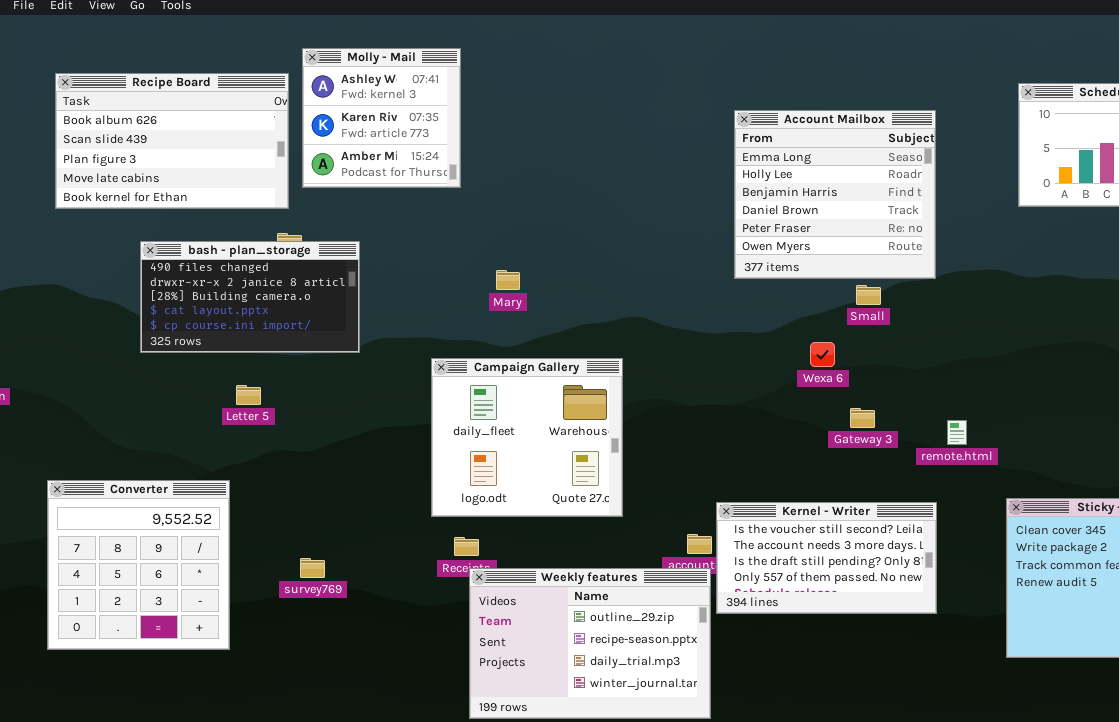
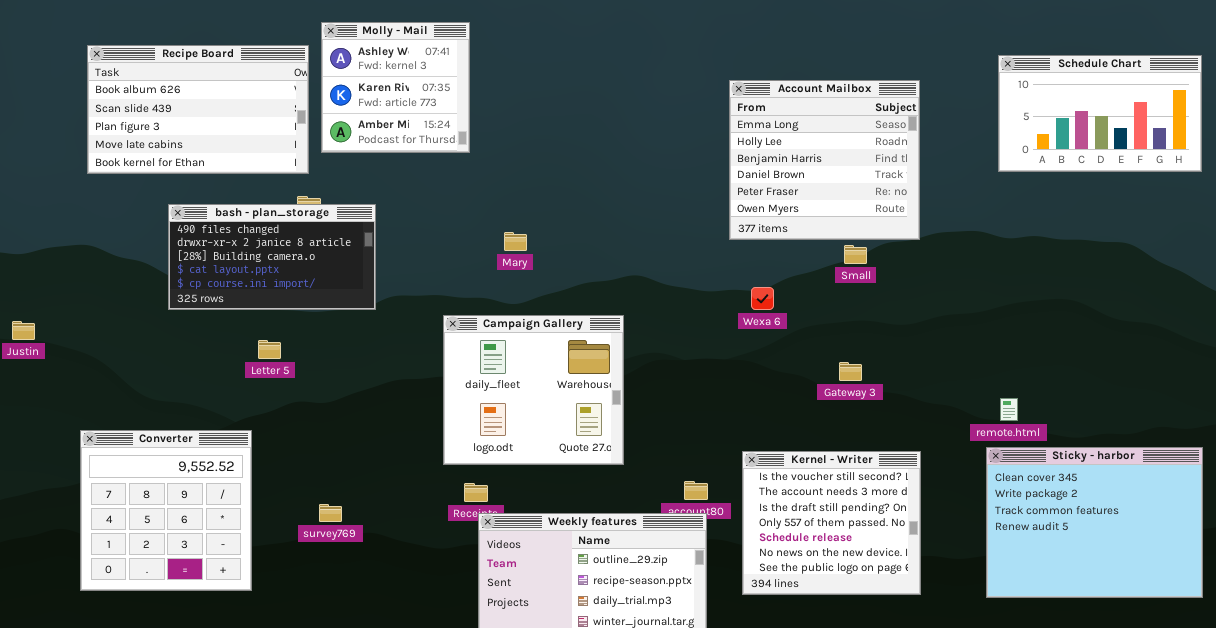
Wexa 6: [810,342,835,367] -> [751,287,774,310], moved
remote.html: [947,420,967,445] -> [1000,398,1018,421], moved
Kernel - Writer: [716,502,937,614] -> [742,451,921,595], resized

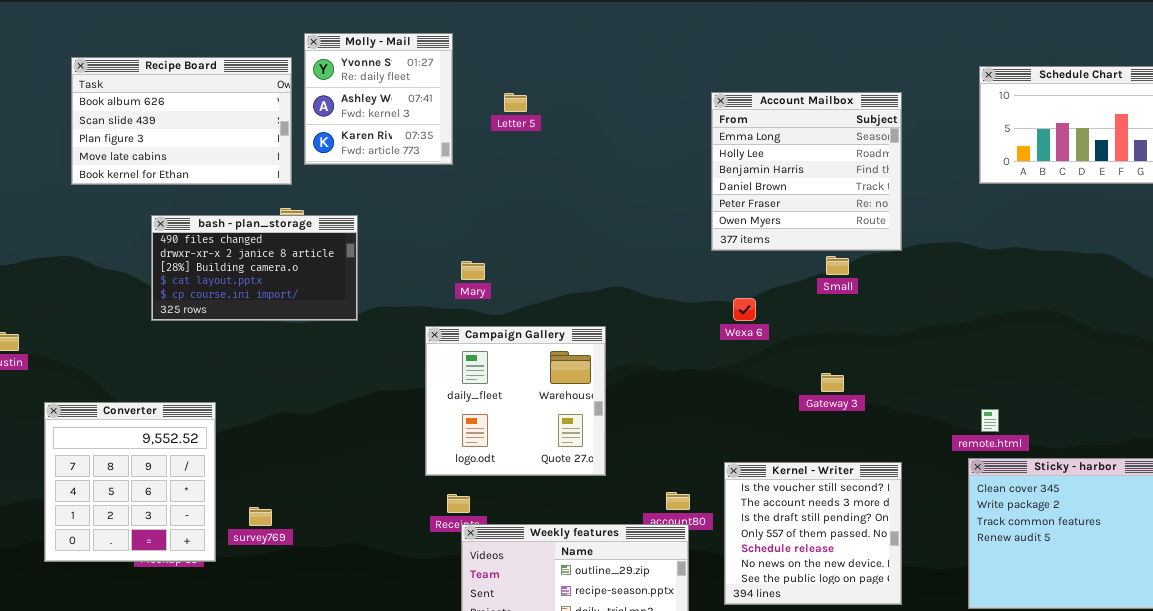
Molly - Mail: [321,22,470,153] -> [304,33,453,165], scrolled up 1 row
Mary: [504,232,527,251] -> [461,261,485,280], moved
Letter 5: [258,340,281,359] -> [504,93,527,112], moved
Converter: [80,430,252,591] -> [44,402,216,562], moved
survey769: [319,504,342,522] -> [249,507,272,526], moved

